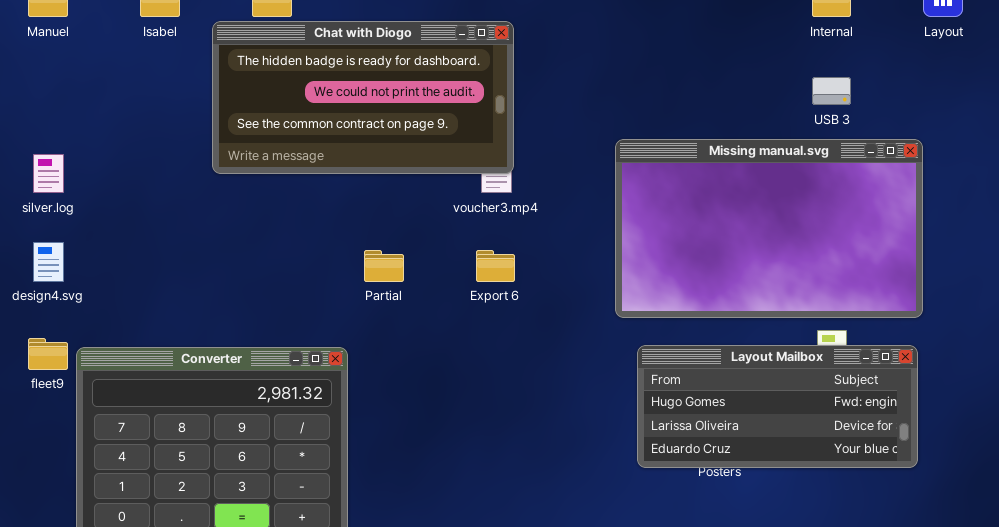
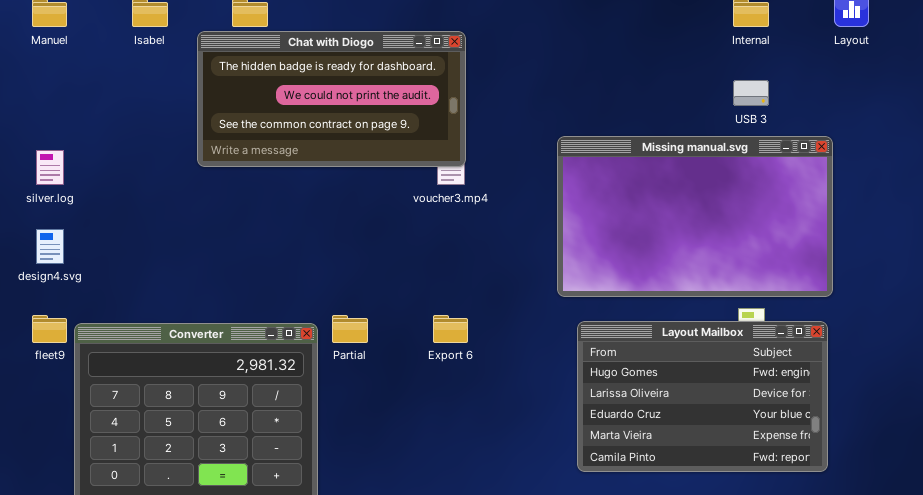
Partial: [364,250,404,282] -> [332,315,368,343], moved
Export 6: [476,250,515,282] -> [433,315,468,343], moved
Layout Mailbox: [637,345,918,468] -> [577,321,828,472], resized

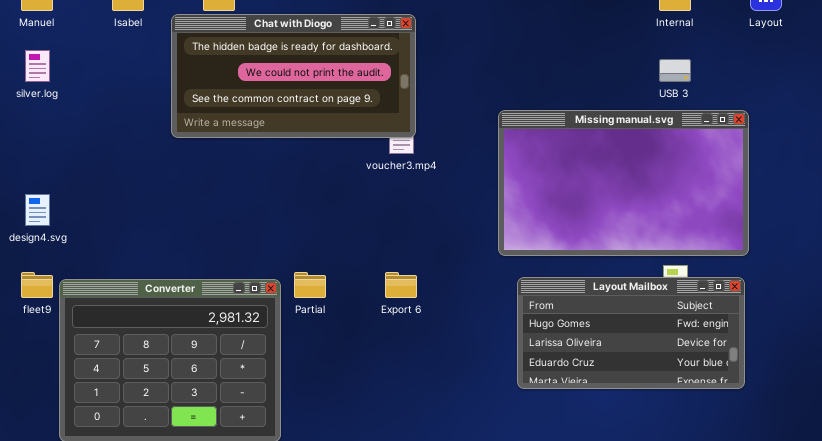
silver.log: [36,150,64,185] -> [25,50,50,82], moved
Layout Mailbox: [577,321,828,472] -> [517,277,745,389], resized

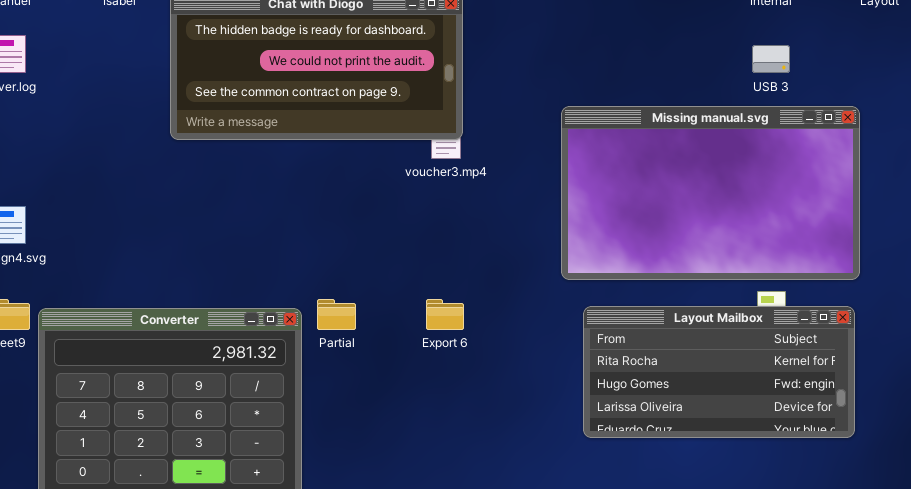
Layout Mailbox: [517,277,745,389] -> [583,306,855,438], scrolled up 1 row

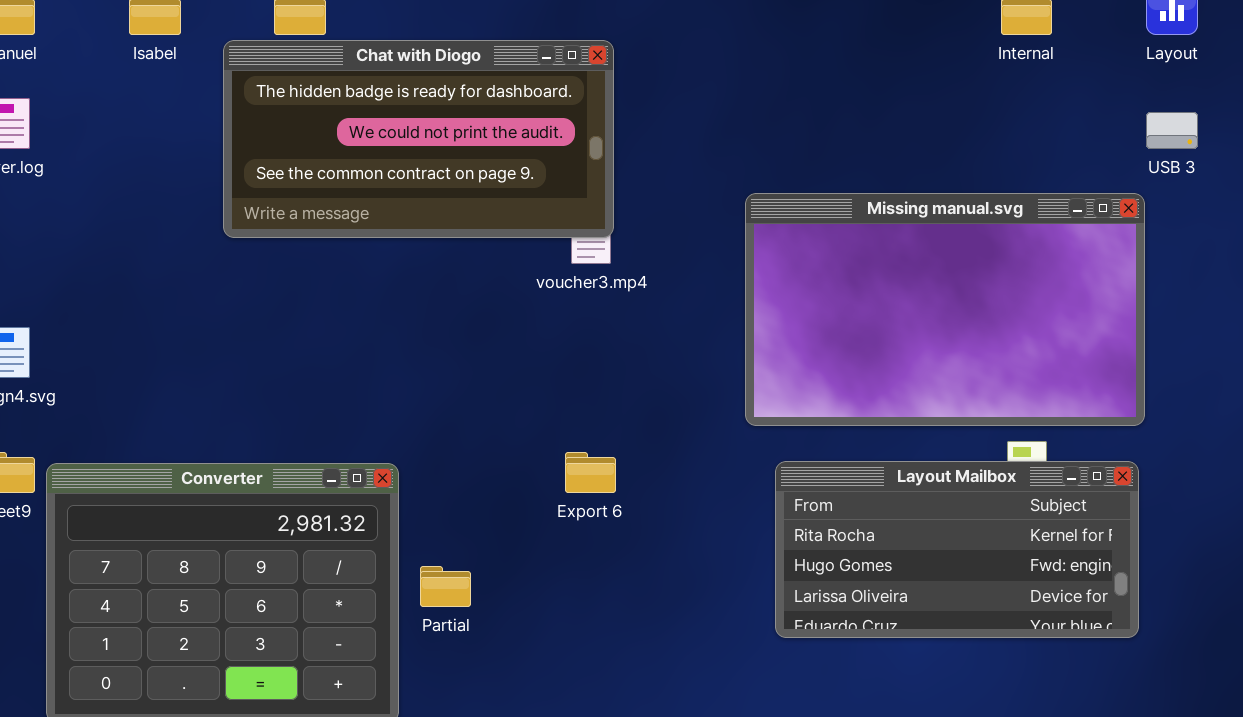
USB 3: [752,45,790,73] -> [1146,112,1198,149], moved
Partial: [317,299,356,330] -> [420,566,471,607], moved

